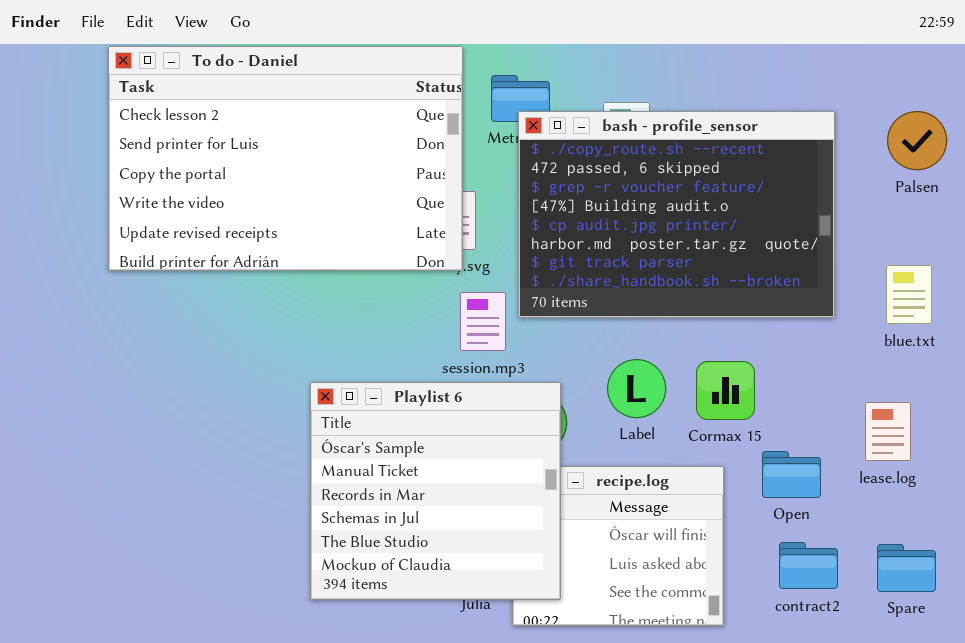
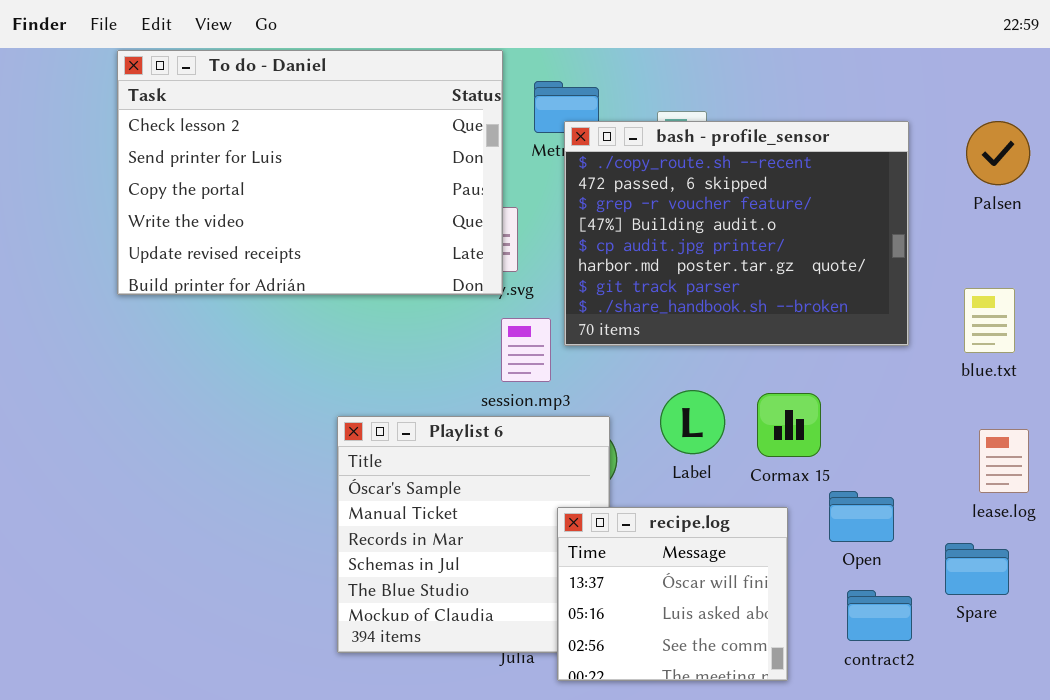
lease.log: [865,402,911,461] -> [979,429,1029,493], moved
recipe.log: [512,466,724,626] -> [557,507,788,681], raised
Spare: [877,544,936,592] -> [945,543,1009,595], moved

